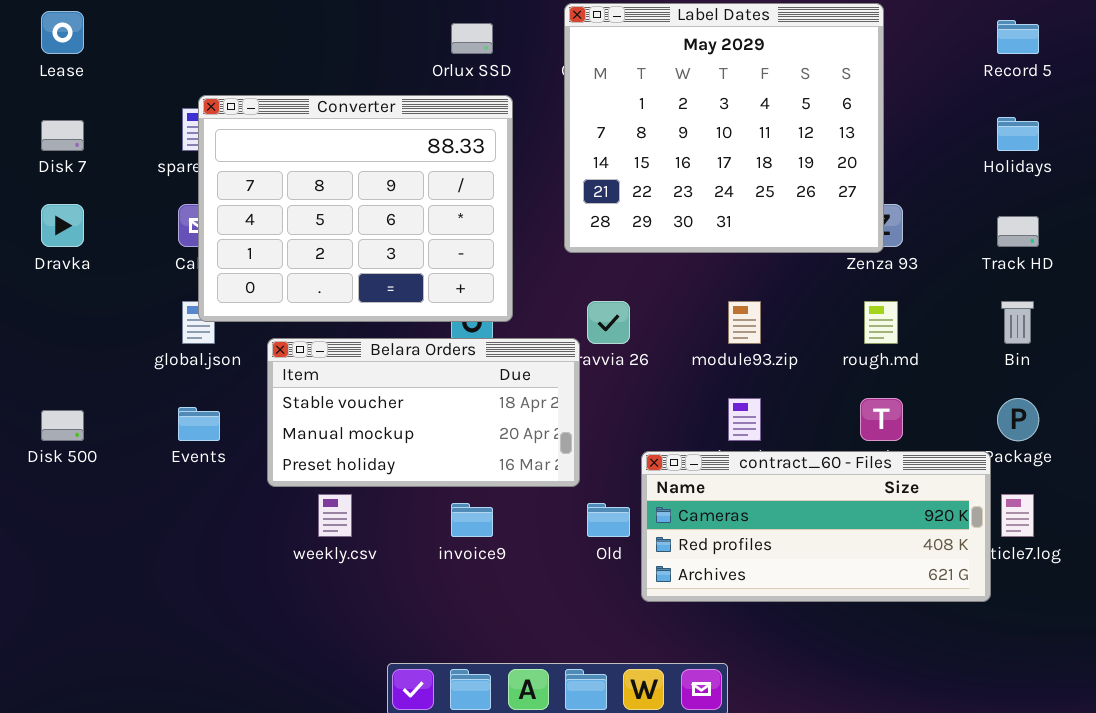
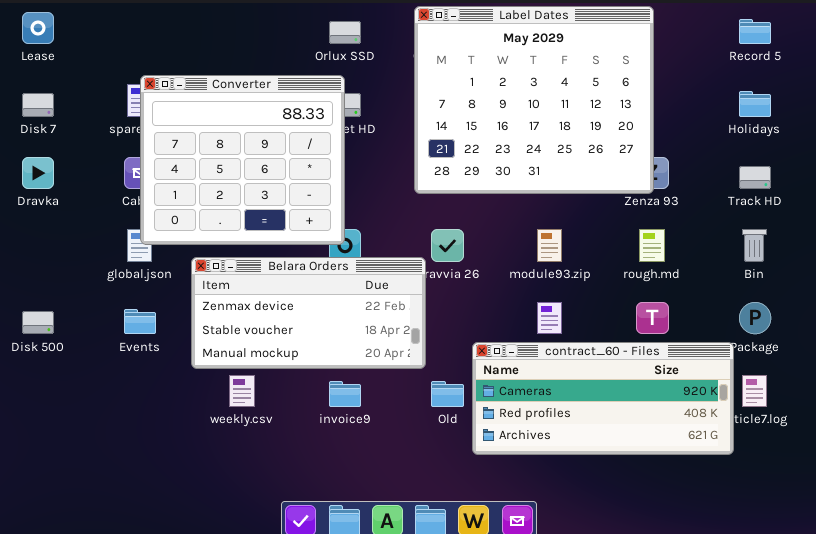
Converter: [198,95,513,322] -> [140,75,345,245], resized
Belara Orders: [267,338,580,487] -> [191,257,426,369], scrolled up 1 row

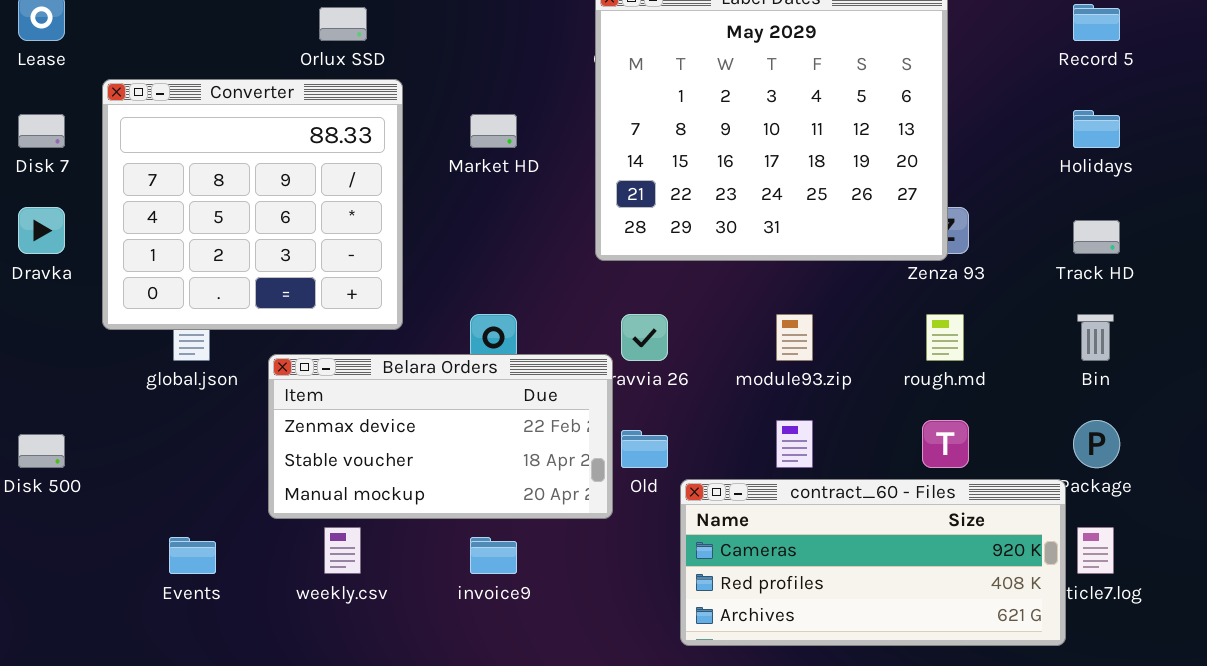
Orlux SSD: [329,21,361,44] -> [319,7,367,41], moved
Converter: [140,75,345,245] -> [102,79,403,330], moved
Events: [124,309,156,334] -> [169,537,216,574], moved
Old: [431,381,464,407] -> [621,430,668,468], moved

